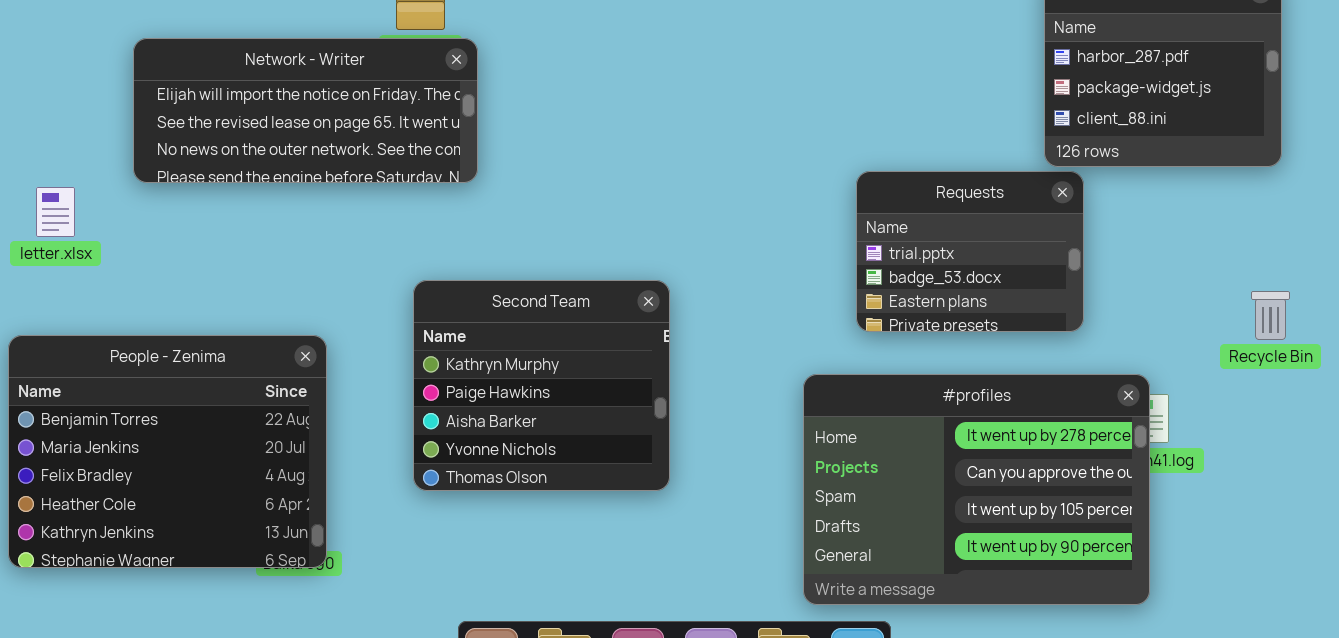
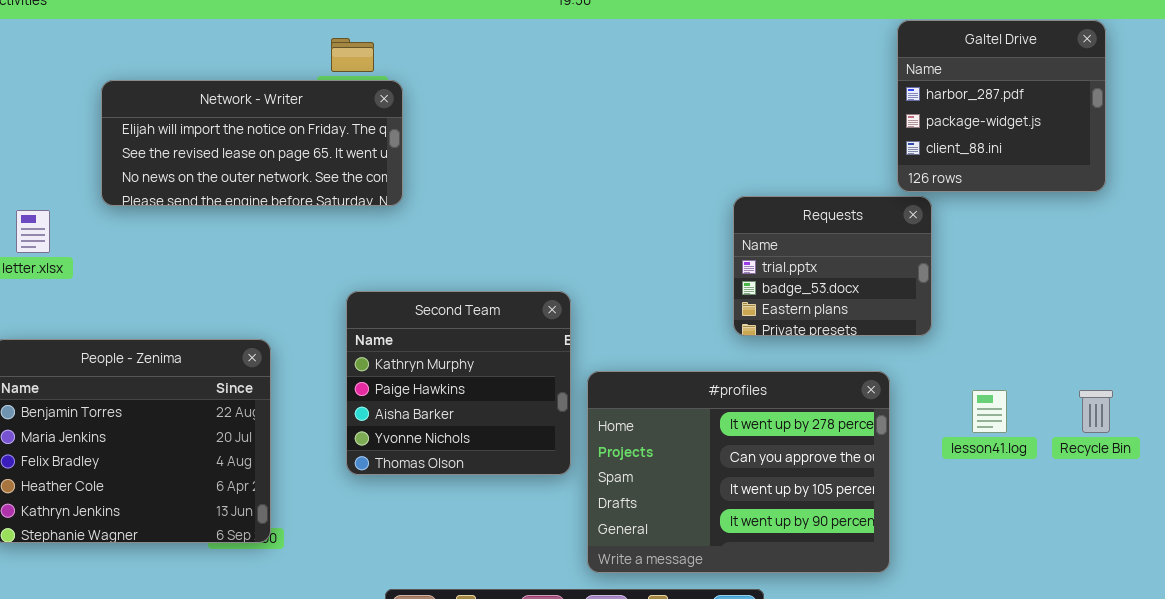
Recycle Bin: [1251,291,1290,340] -> [1079,390,1113,433], moved
#profiles: [803,374,1150,605] -> [587,371,890,573], moved

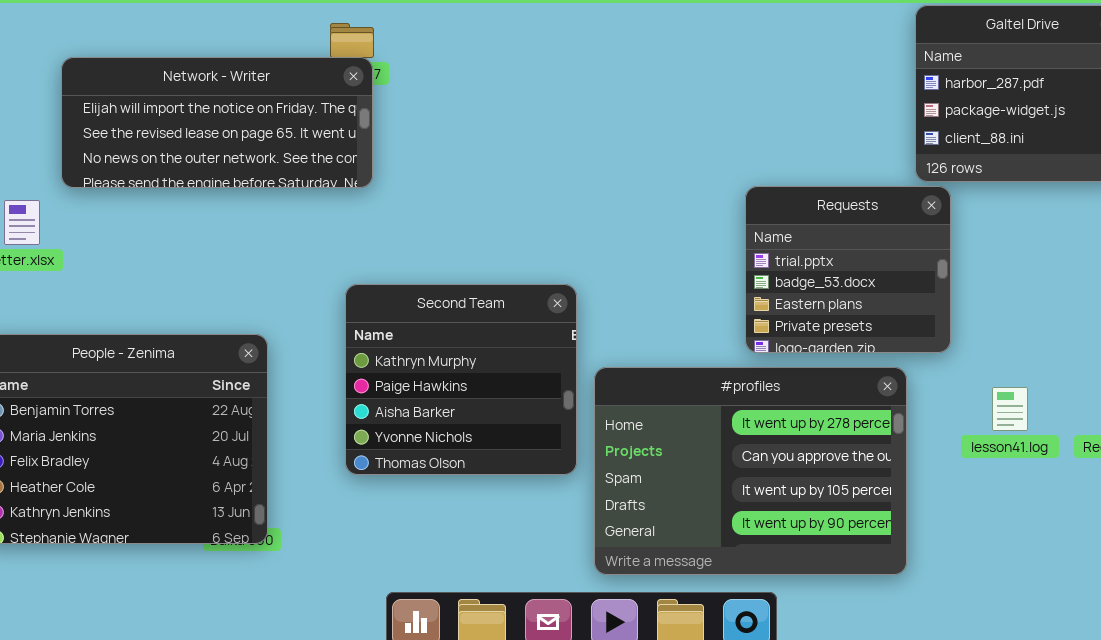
Network - Writer: [101,80,403,206] -> [61,57,373,188], moved
Requests: [733,196,932,336] -> [745,186,951,353], resized

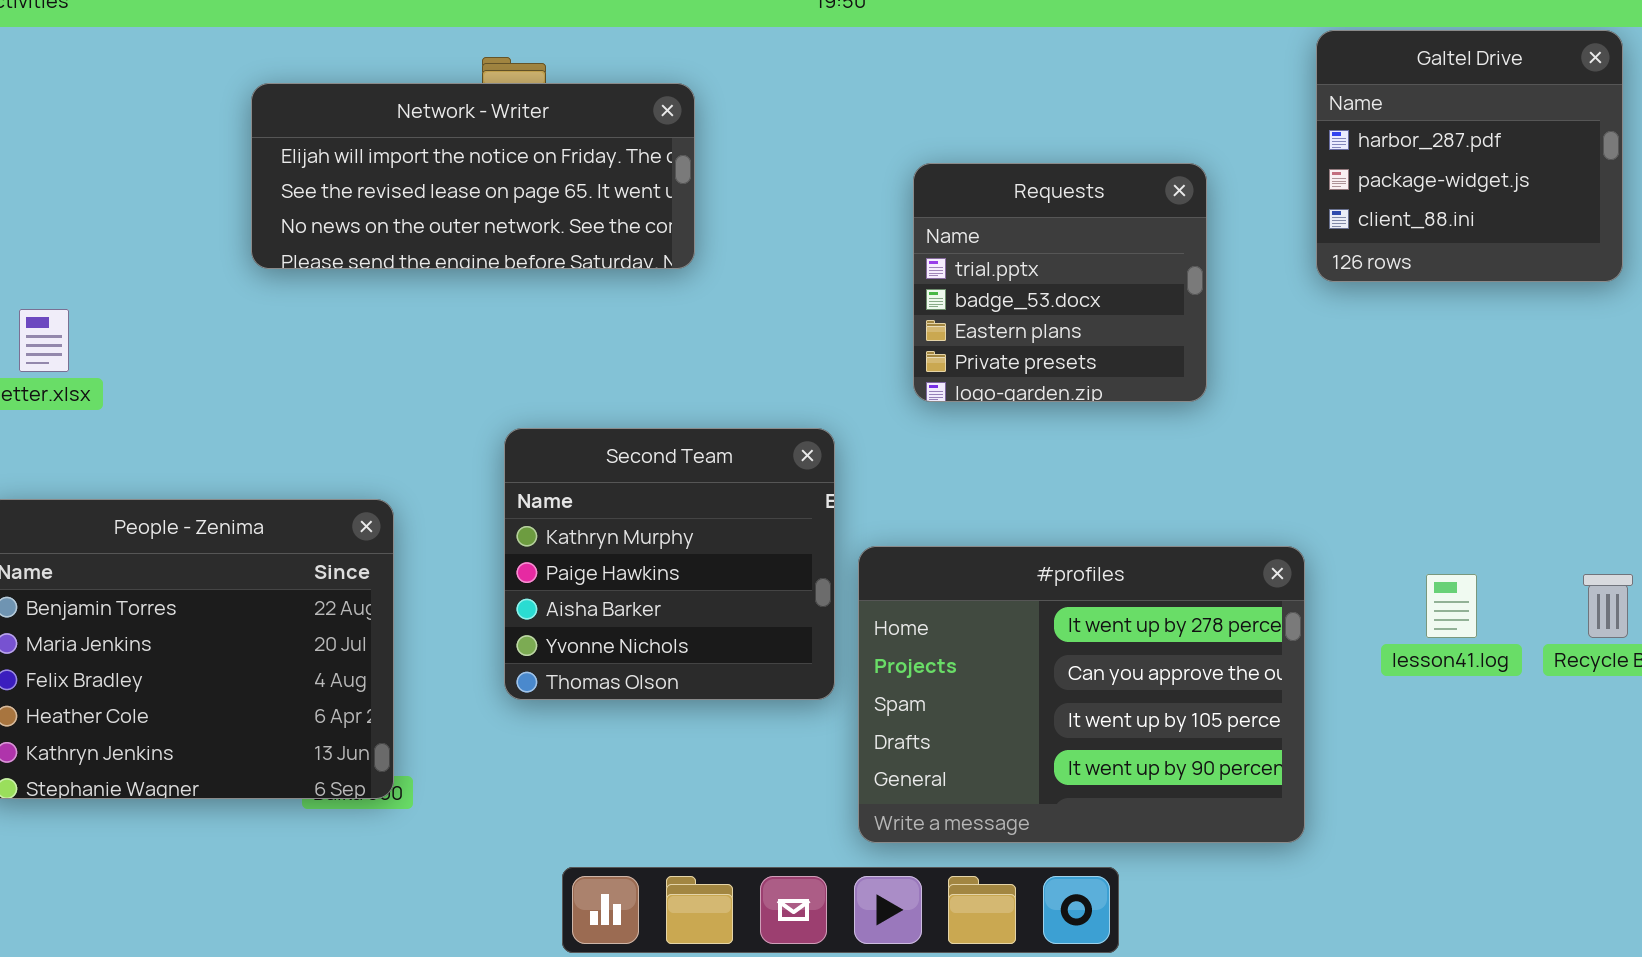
Network - Writer: [61,57,373,188] -> [251,83,695,269], moved
Requests: [745,186,951,353] -> [913,163,1207,402], moved

